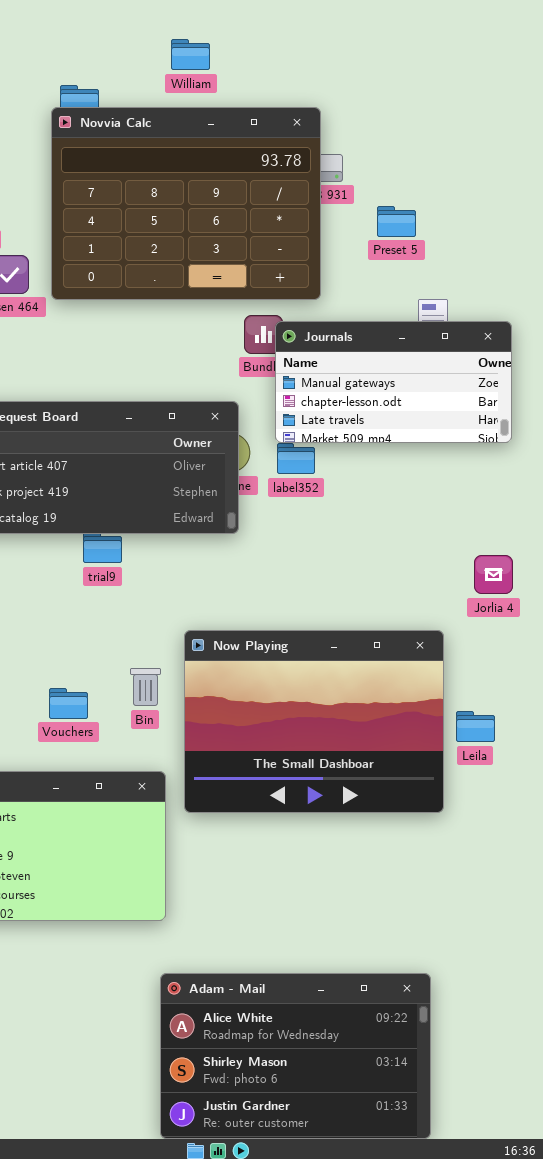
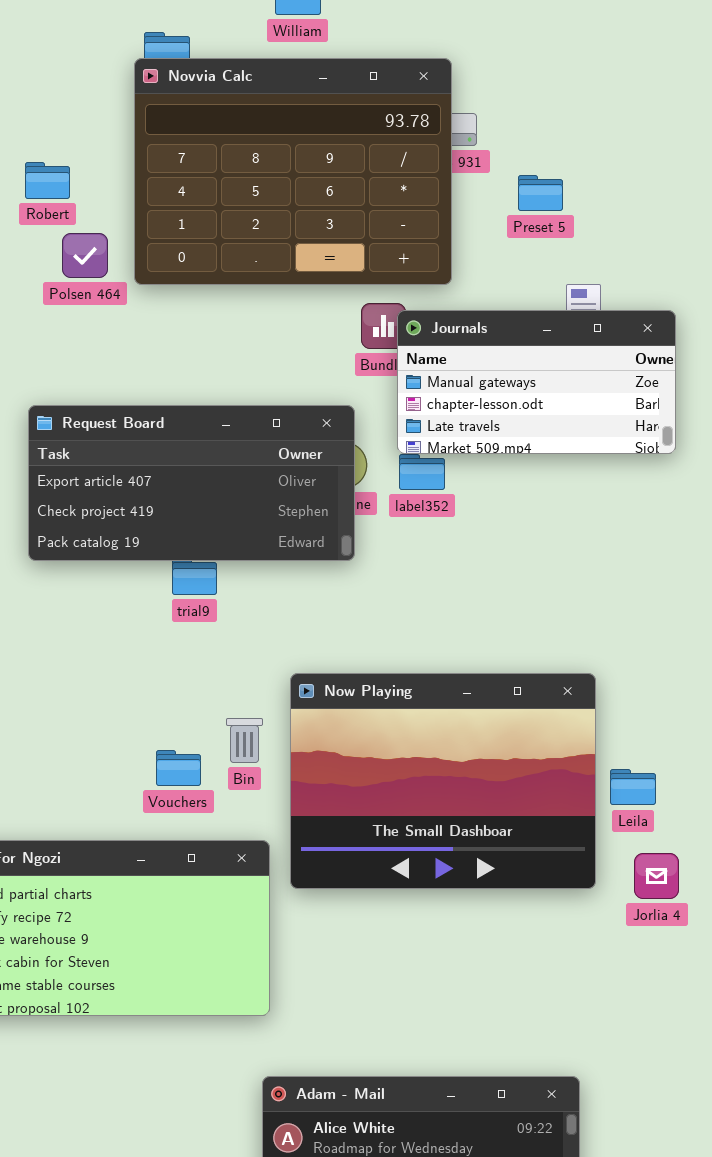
Jorlia 4: [474,555,513,594] -> [634,853,679,899], moved
Vouchers: [49,688,88,719] -> [156,750,201,786], moved

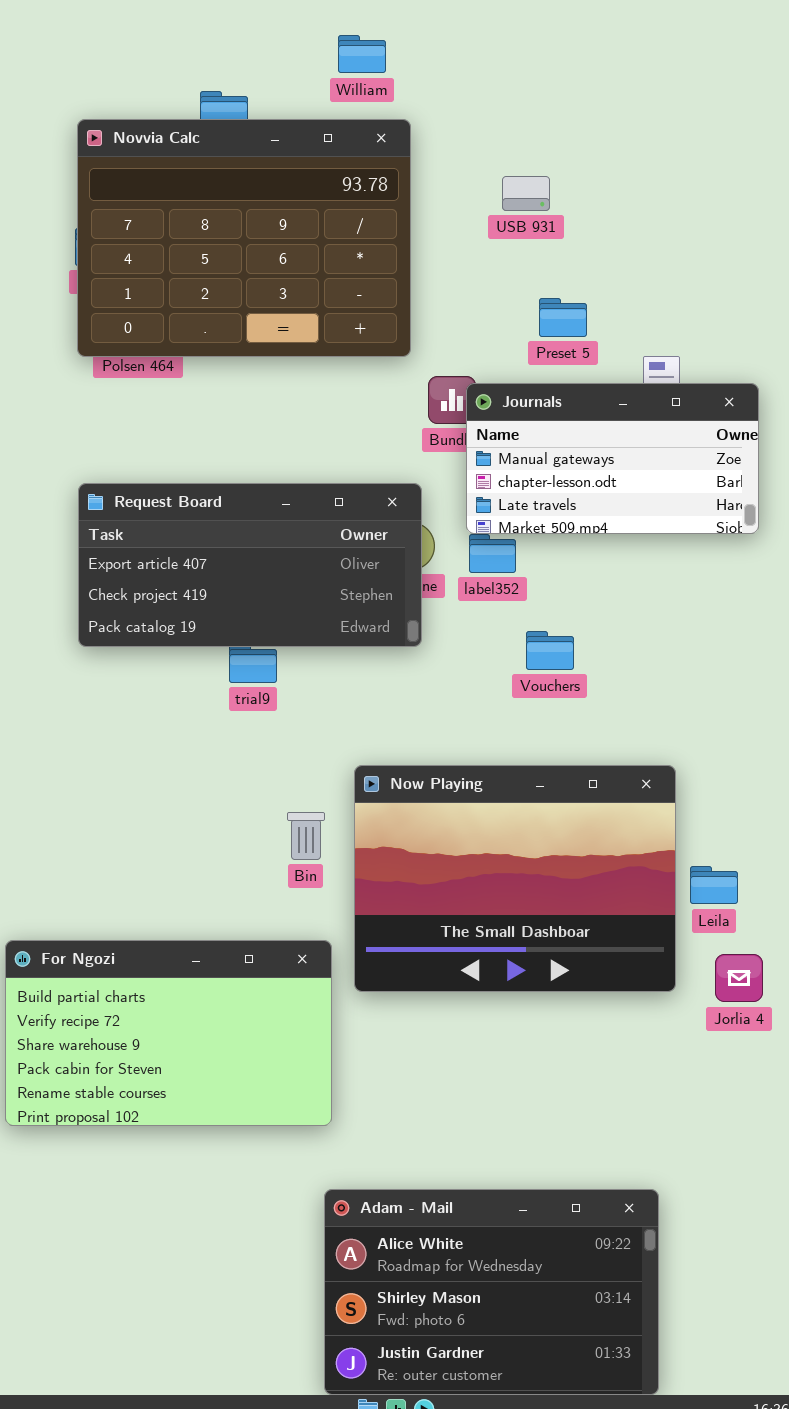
Novvia Calc: [134,58,452,285] -> [77,119,411,357], moved
Preset 5: [518,175,563,211] -> [539,298,587,337], moved
Vouchers: [156,750,201,786] -> [526,631,574,670], moved

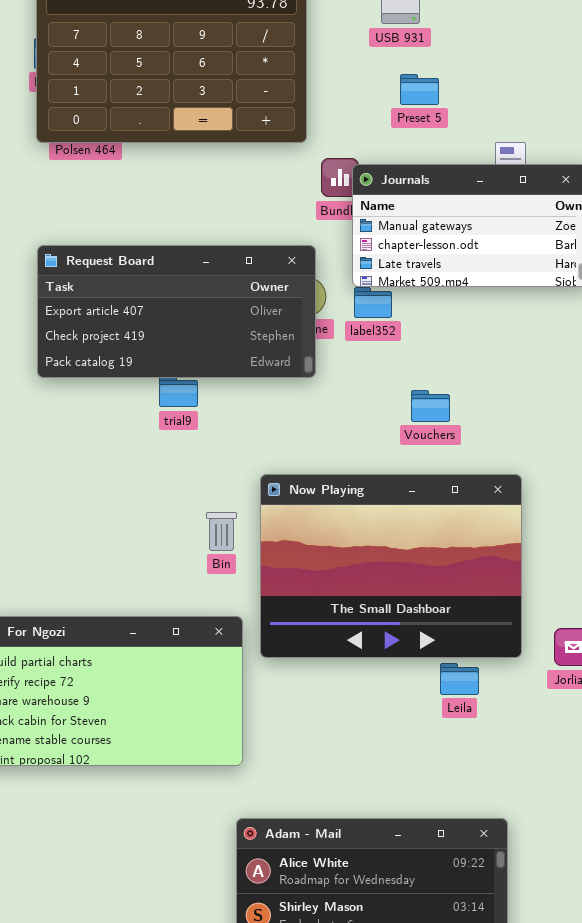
Preset 5: [539,298,587,337] -> [400,74,439,105], moved
Vouchers: [526,631,574,670] -> [411,390,450,422], moved
Leila: [690,866,738,904] -> [440,663,479,695], moved

